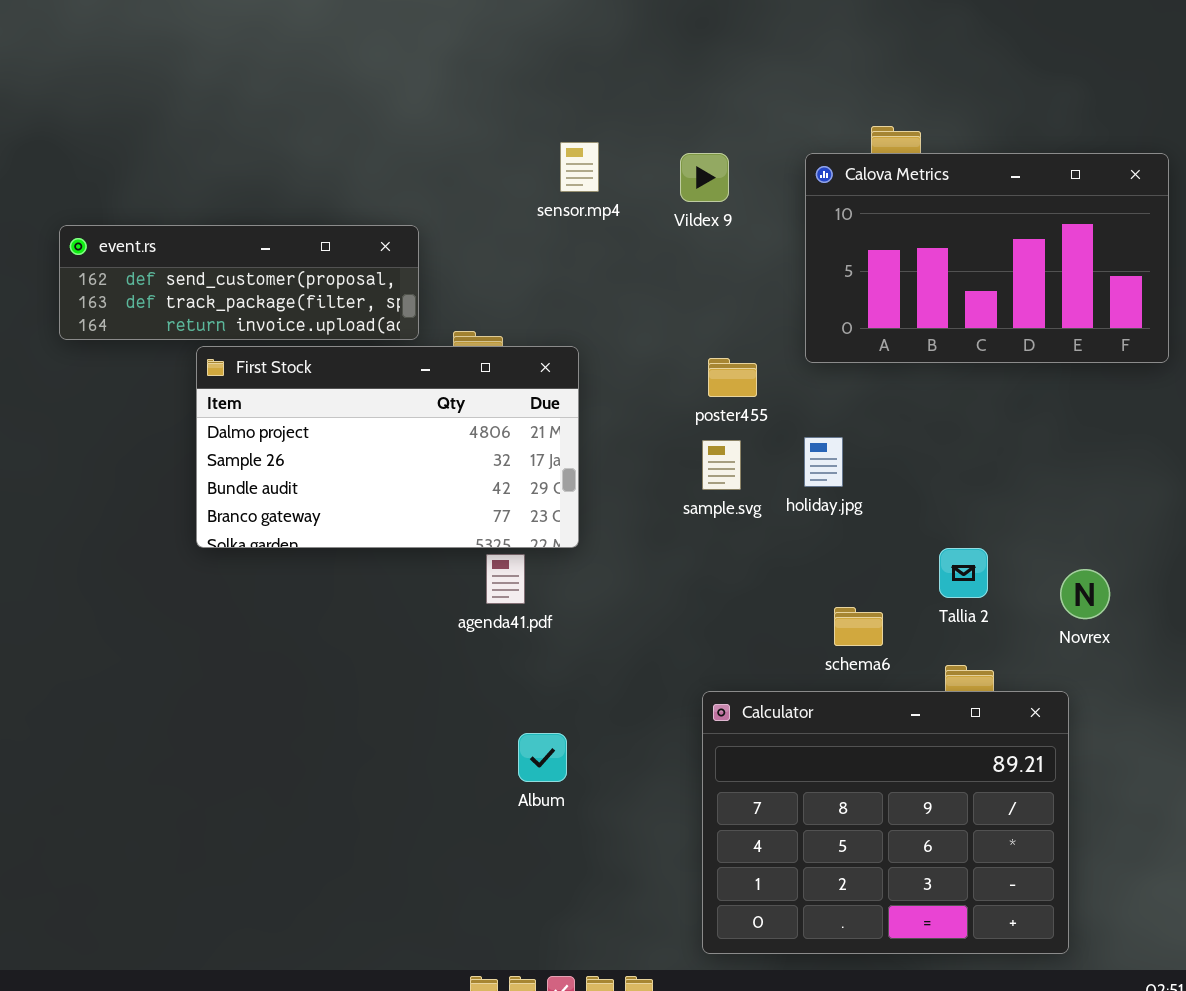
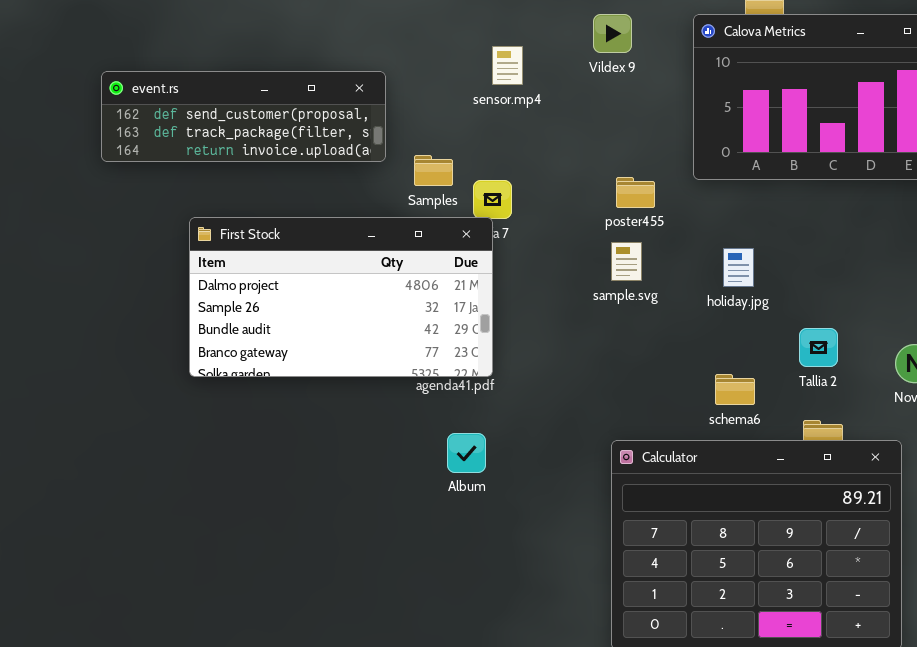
sensor.mp4: [560,142,599,192] -> [492,46,523,85], moved
First Stock: [196,346,579,548] -> [189,217,493,377], moved
holiday.jpg: [804,437,843,487] -> [723,248,754,287], moved
Album: [518,733,567,782] -> [447,433,486,473], moved

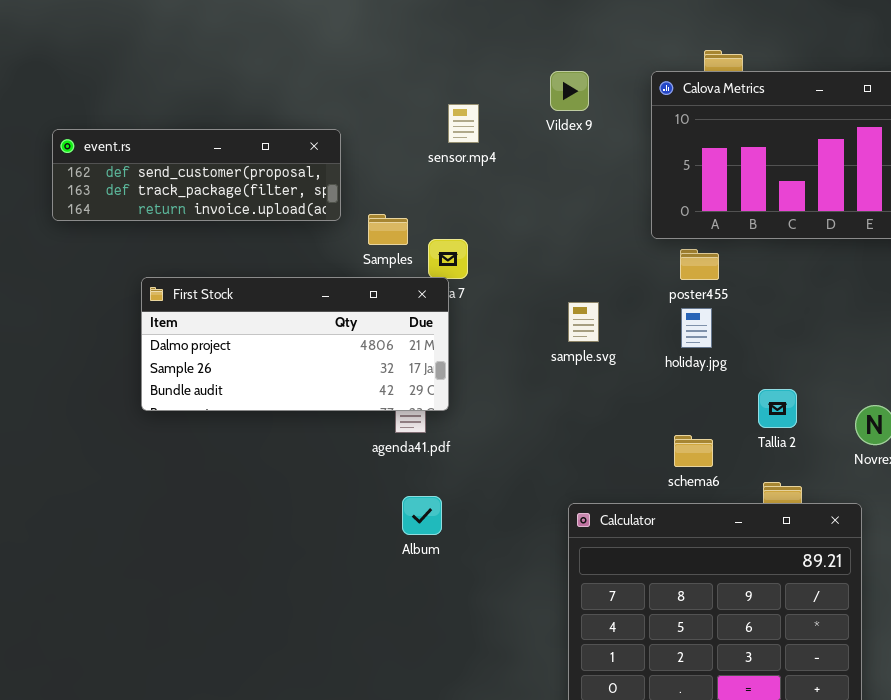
poster455: [616,177,655,208] -> [680,249,719,280], moved
First Stock: [189,217,493,377] -> [141,277,449,411], resized

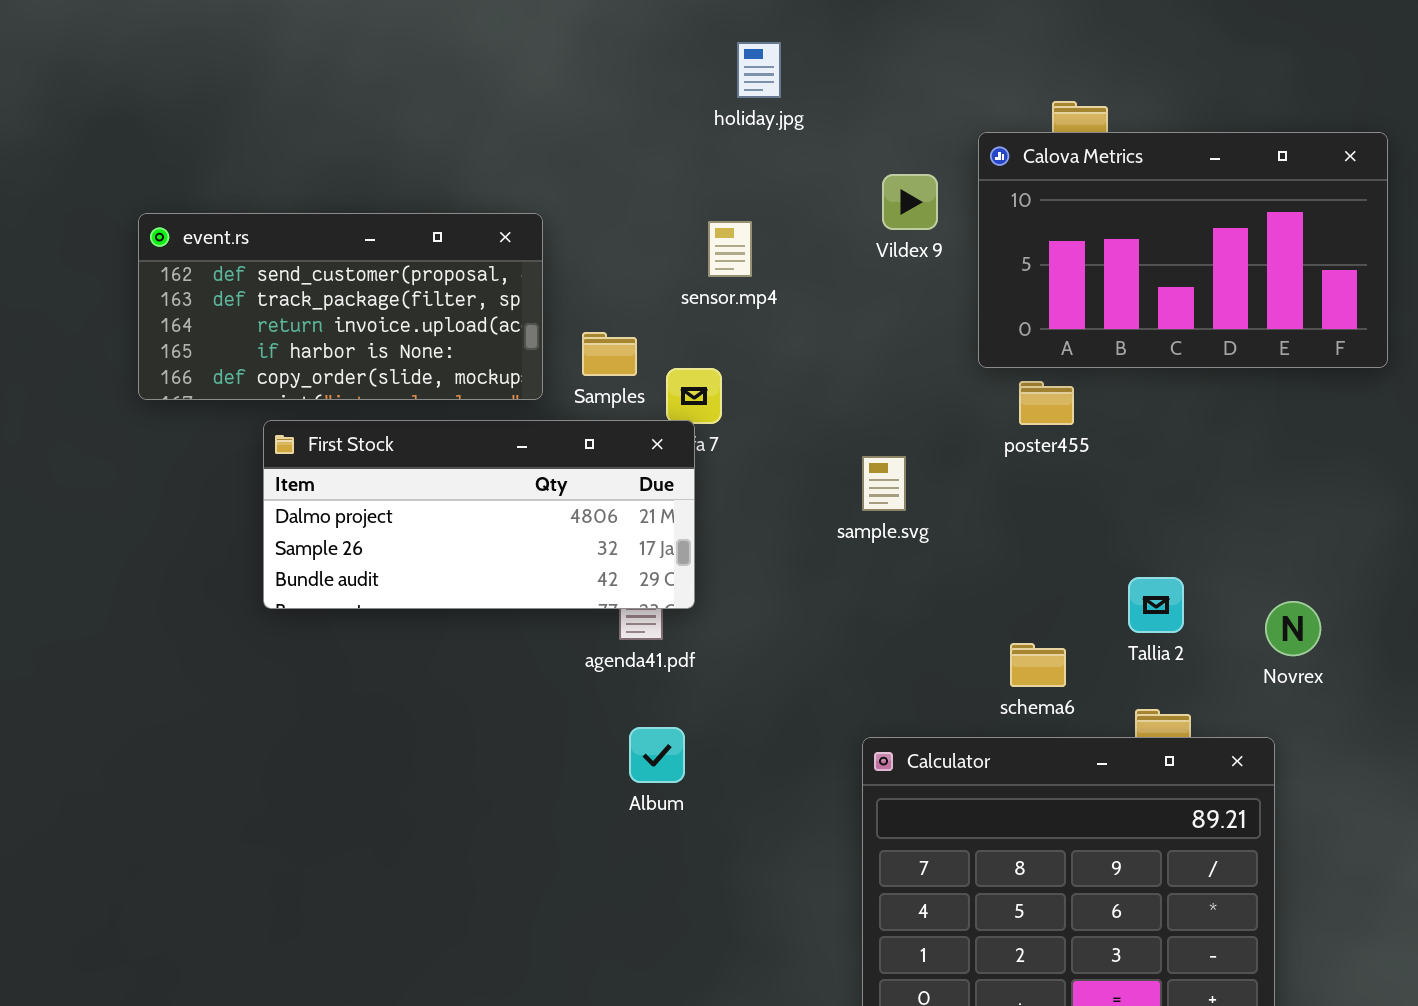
Vildex 9: [550,71,589,111] -> [882,174,938,230], moved
sensor.mp4: [448,104,479,143] -> [708,221,752,277], moved
event.rs: [52,129,341,221] -> [138,213,543,400], resized
holiday.jpg: [681,308,712,348] -> [737,42,781,98], moved

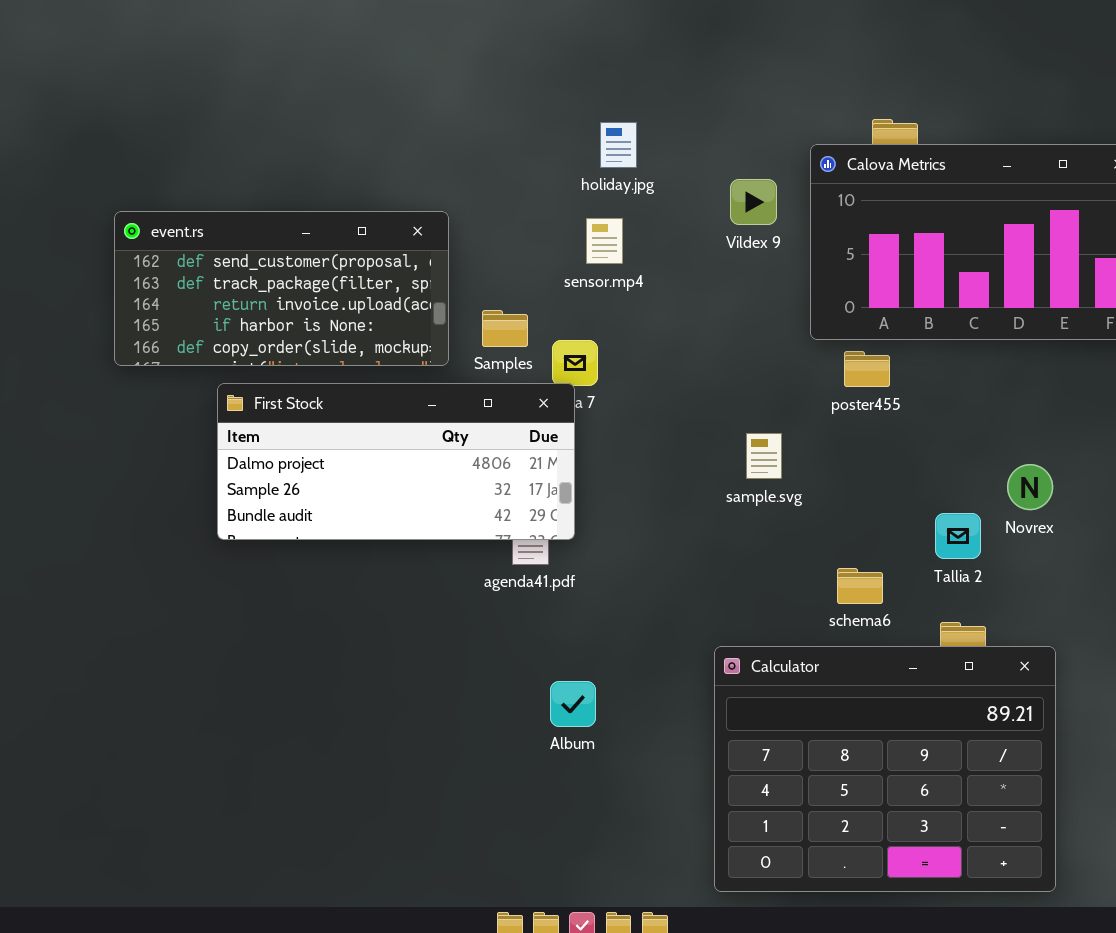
holiday.jpg: [737,42,781,98] -> [600,122,637,168], moved
sample.svg: [862,456,906,511] -> [746,433,782,479], moved
Novrex: [1265,601,1321,656] -> [1007,464,1053,510], moved
Album: [629,727,685,783] -> [550,681,596,727], moved

